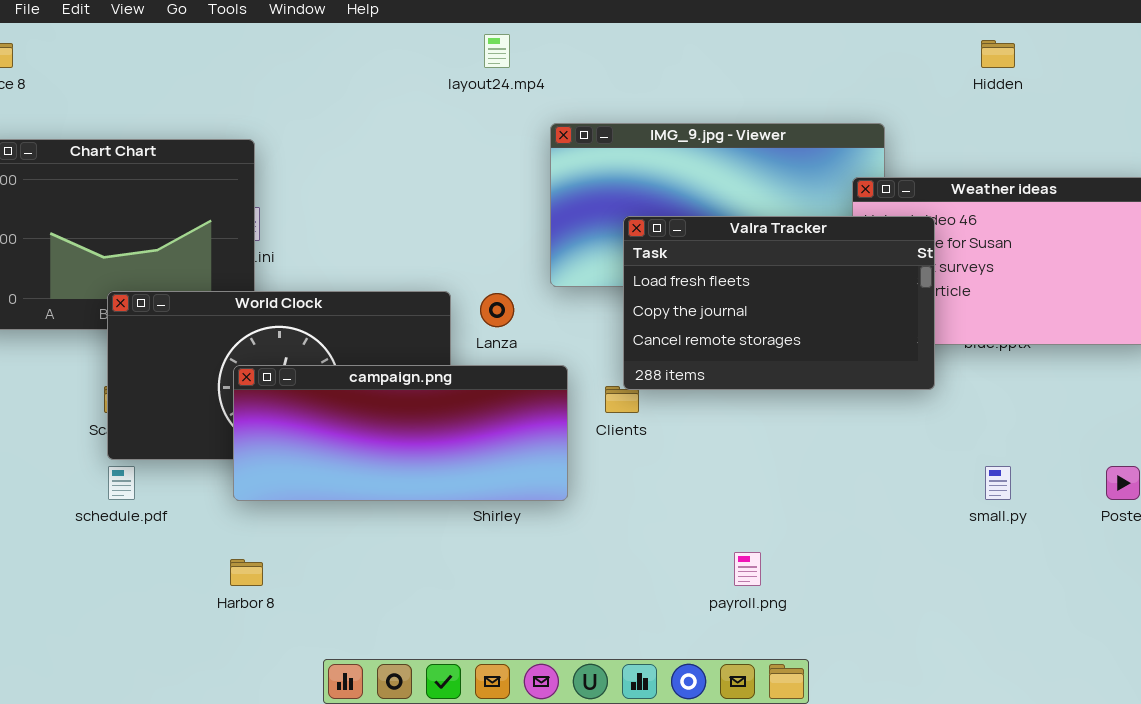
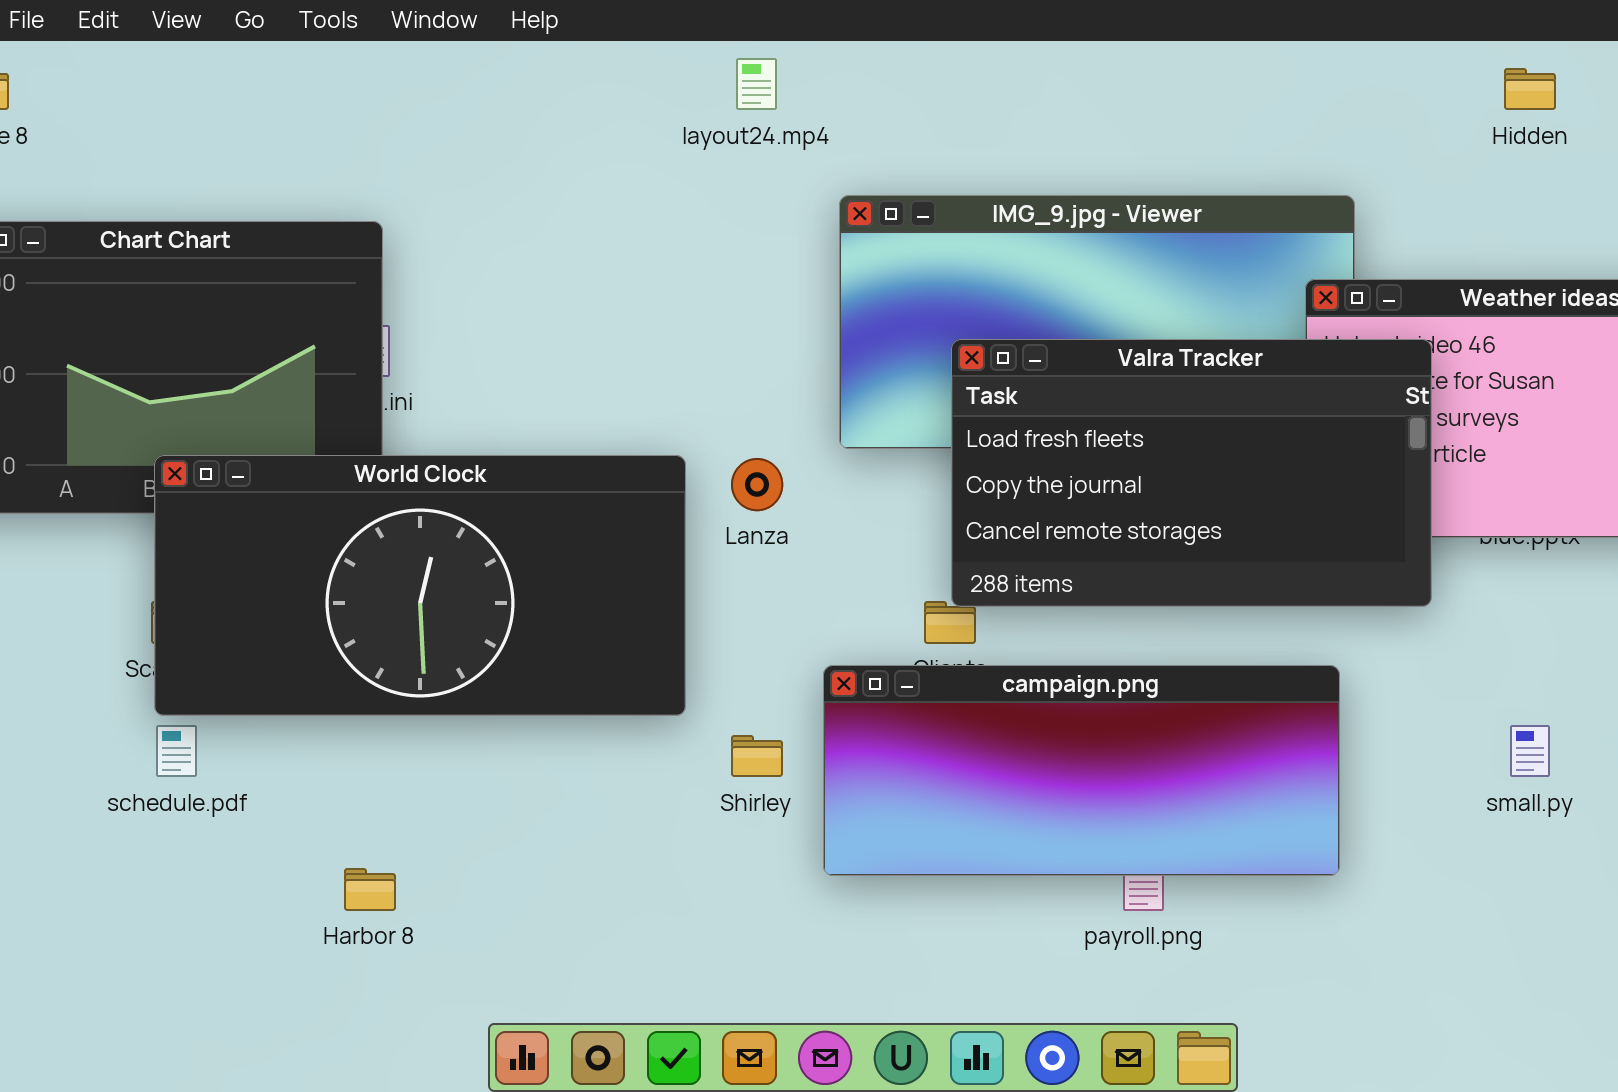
campaign.png: [233,365,568,501] -> [823,665,1340,876], moved

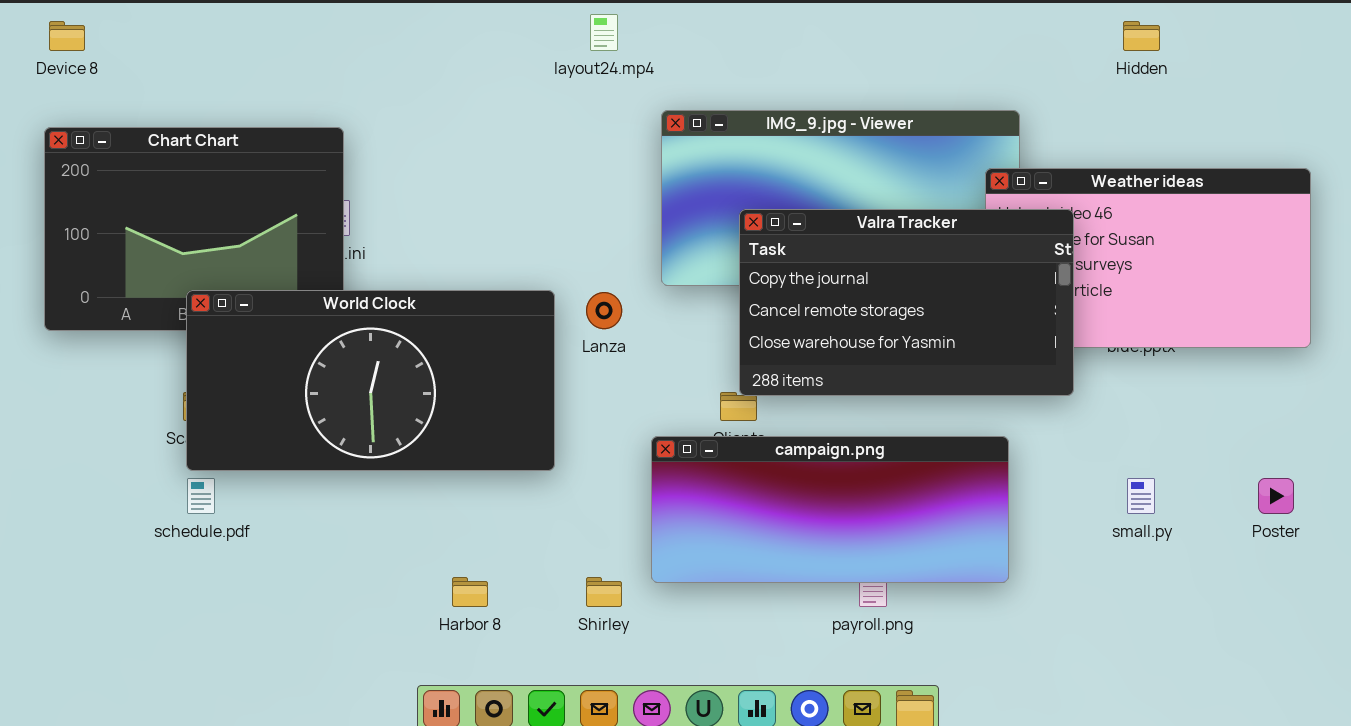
Valra Tracker: [951,339,1432,607] -> [739,209,1074,396], scrolled down 1 row
Shirley: [731,735,783,777] -> [586,577,622,607], moved
Harbor 8: [344,868,396,911] -> [452,577,488,607], moved

